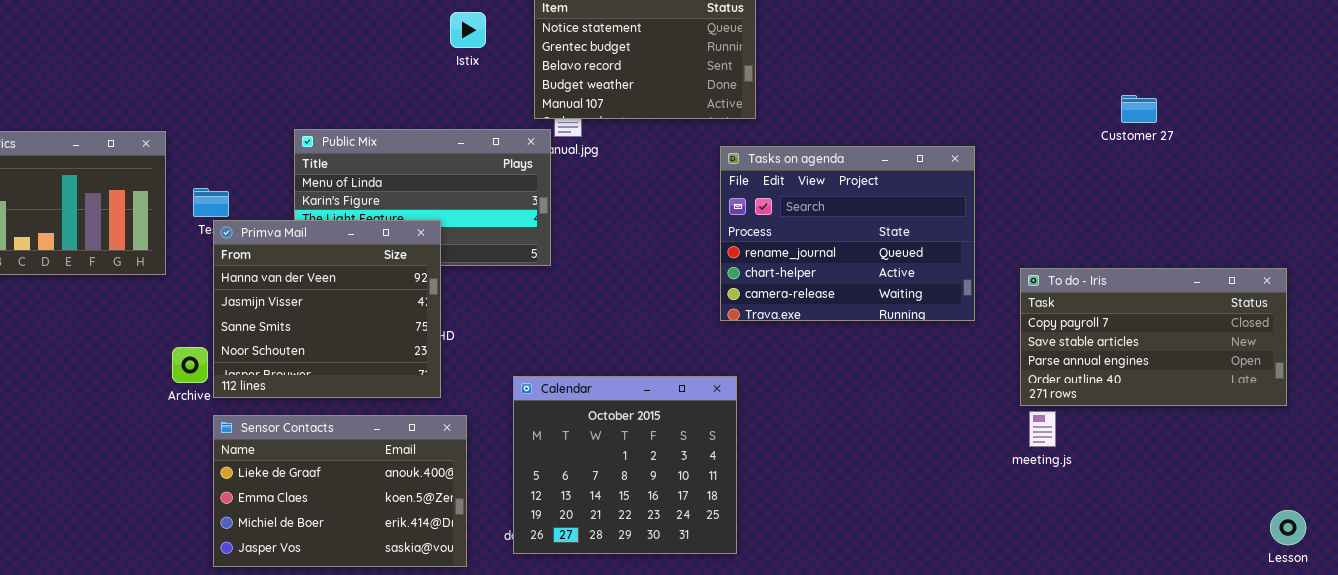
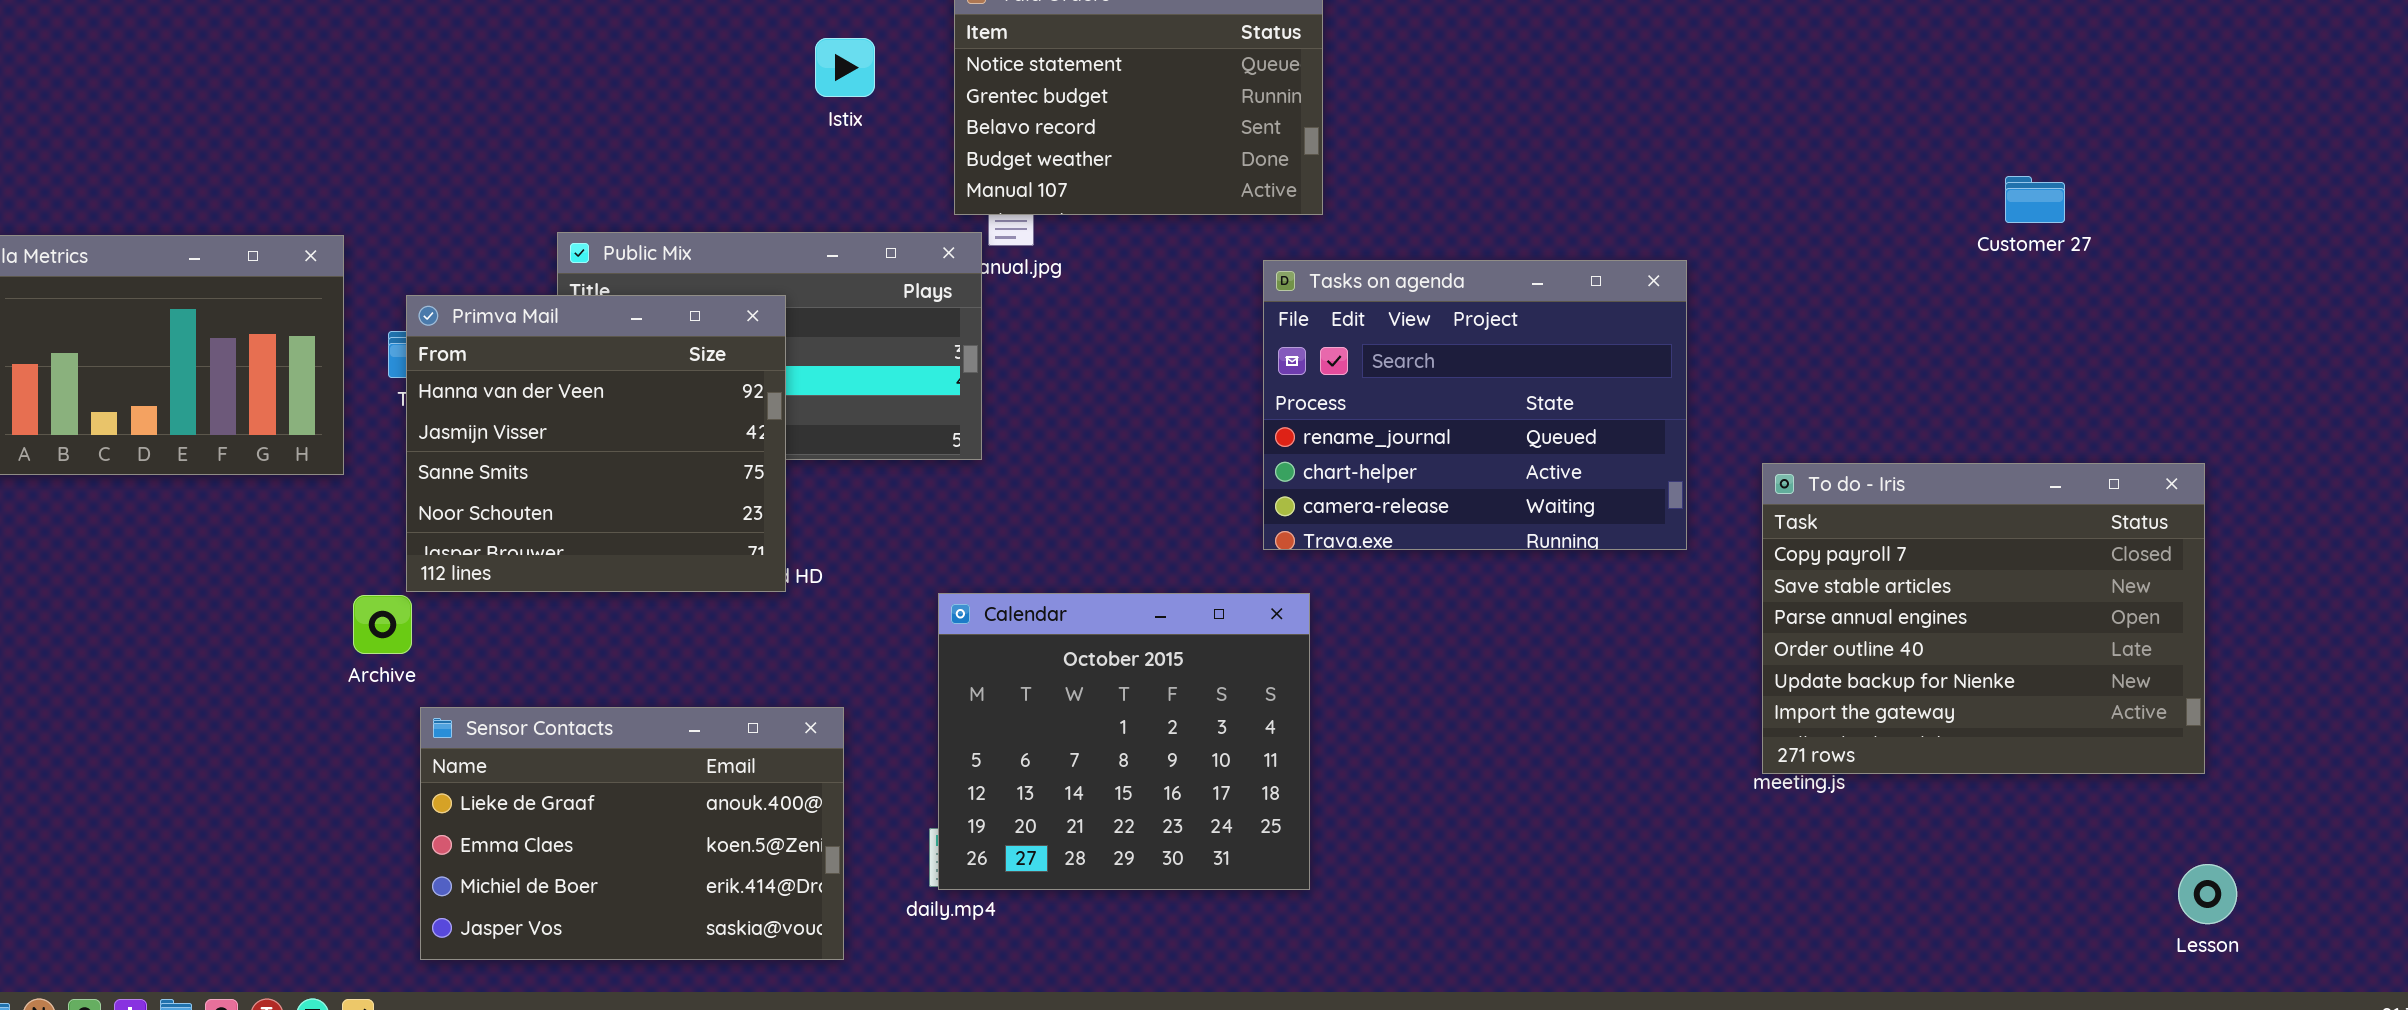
Customer 27: [1121,95,1157,123] -> [2005,176,2065,223], moved
Primva Mail: [213,220,441,398] -> [406,295,786,592], moved
To do - Iris: [1020,268,1287,406] -> [1762,463,2205,774], resized
Calendar: [513,376,737,554] -> [938,593,1310,890], moved

